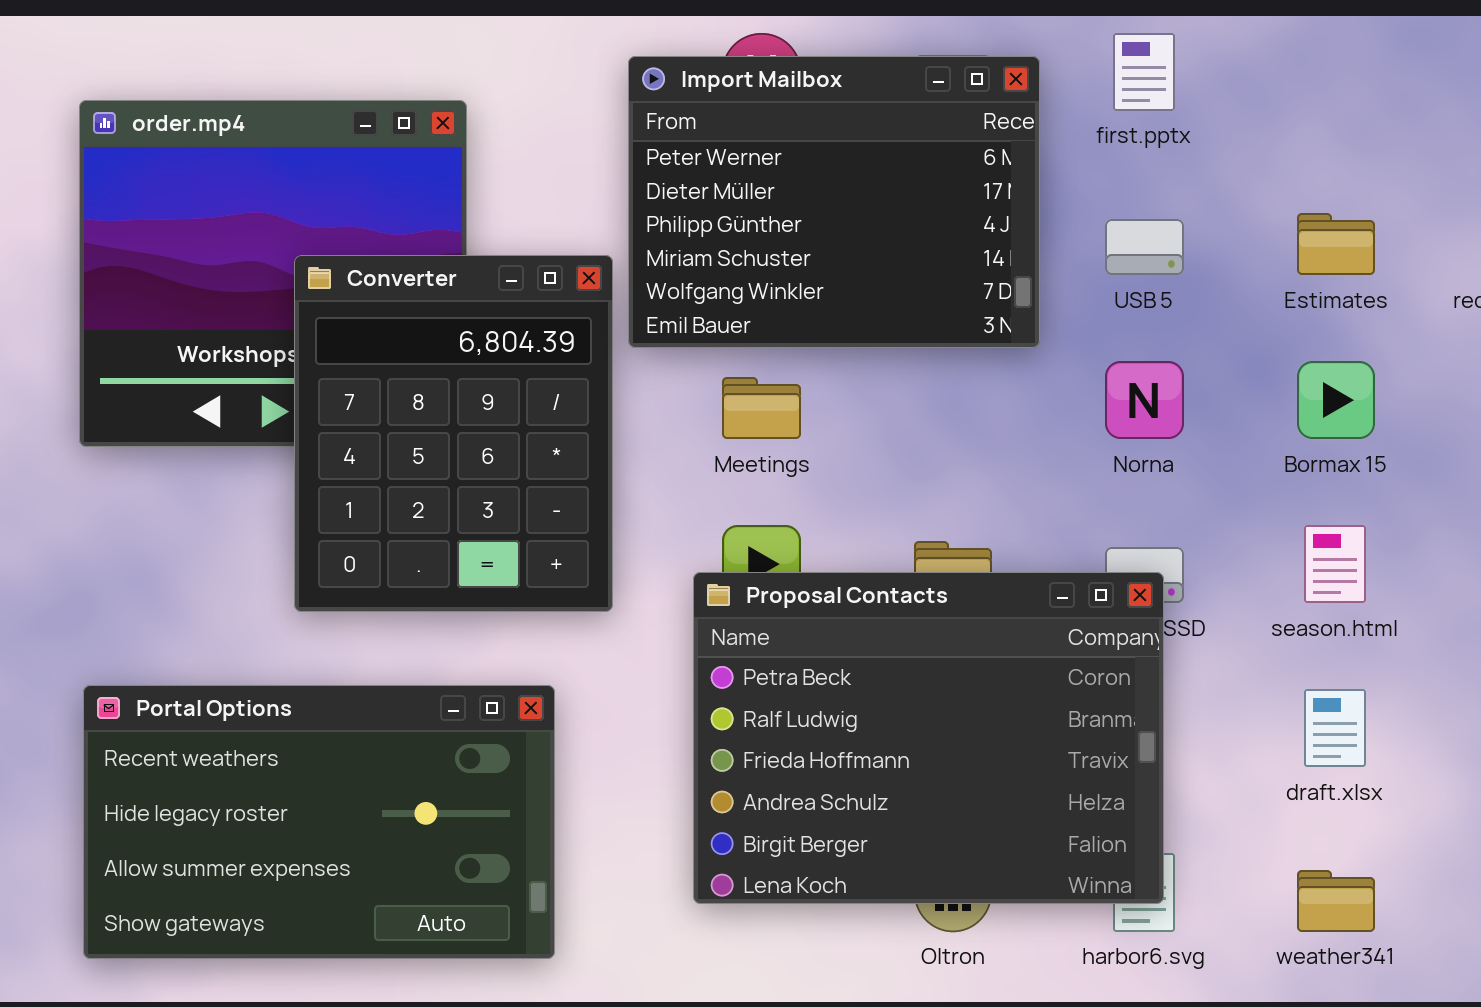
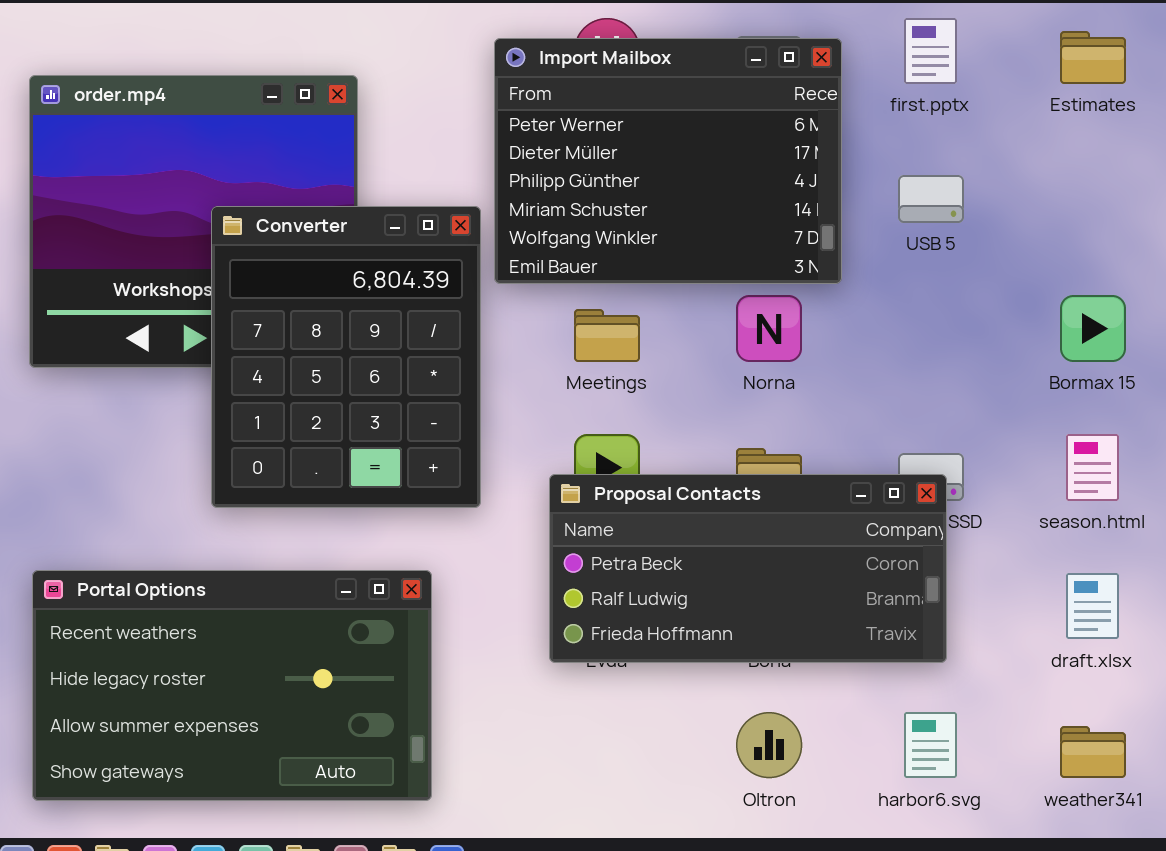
Estimates: [1297,213,1375,275] -> [1060,31,1126,84], moved
Norna: [1105,361,1184,439] -> [736,295,802,362], moved
Proposal Contacts: [693,572,1164,904] -> [549,474,947,663], resized

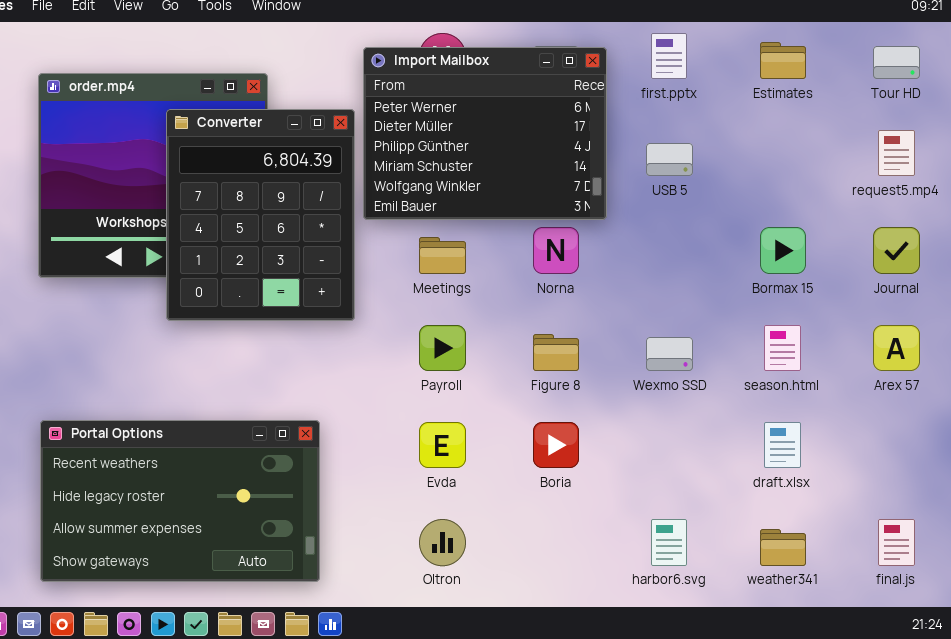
Converter: [211,206,481,508] -> [166,109,355,321], moved
Proposal Contacts: [549,474,947,663] -> none, closed
Oltron: [736,712,802,778] -> [419,519,466,566], moved

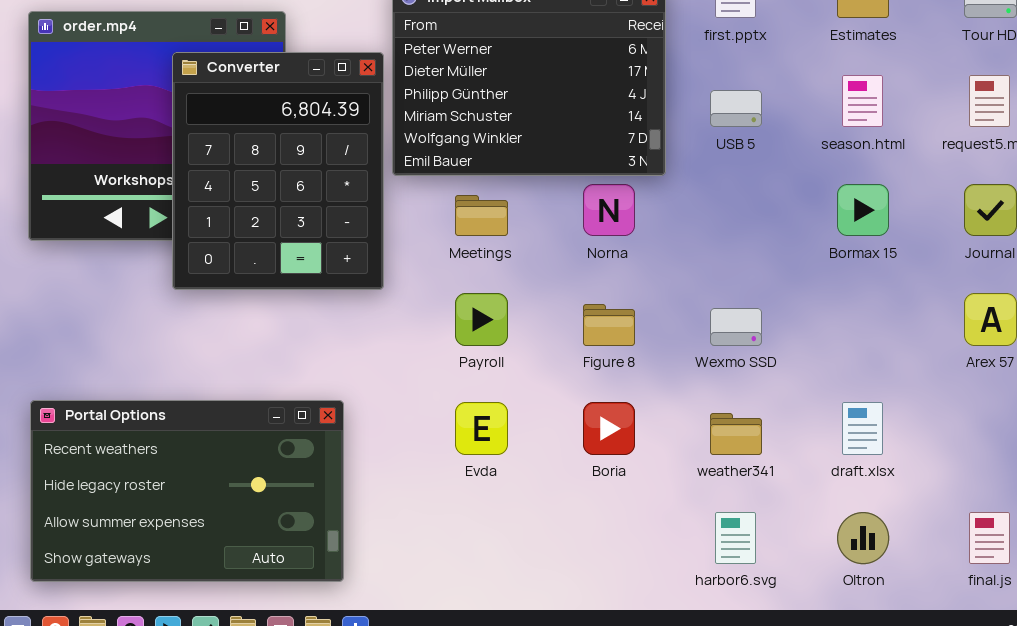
season.html: [764,325,801,371] -> [842,75,883,127], moved
Oltron: [419,519,466,566] -> [837,512,889,564], moved
weather341: [760,529,806,566] -> [710,413,762,455], moved

